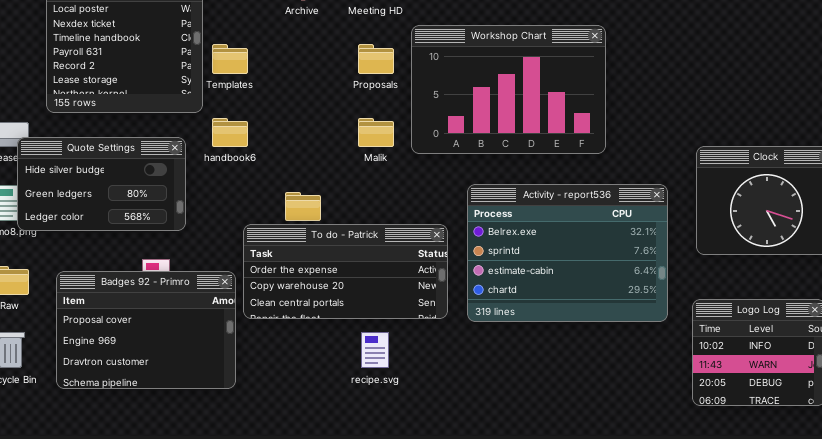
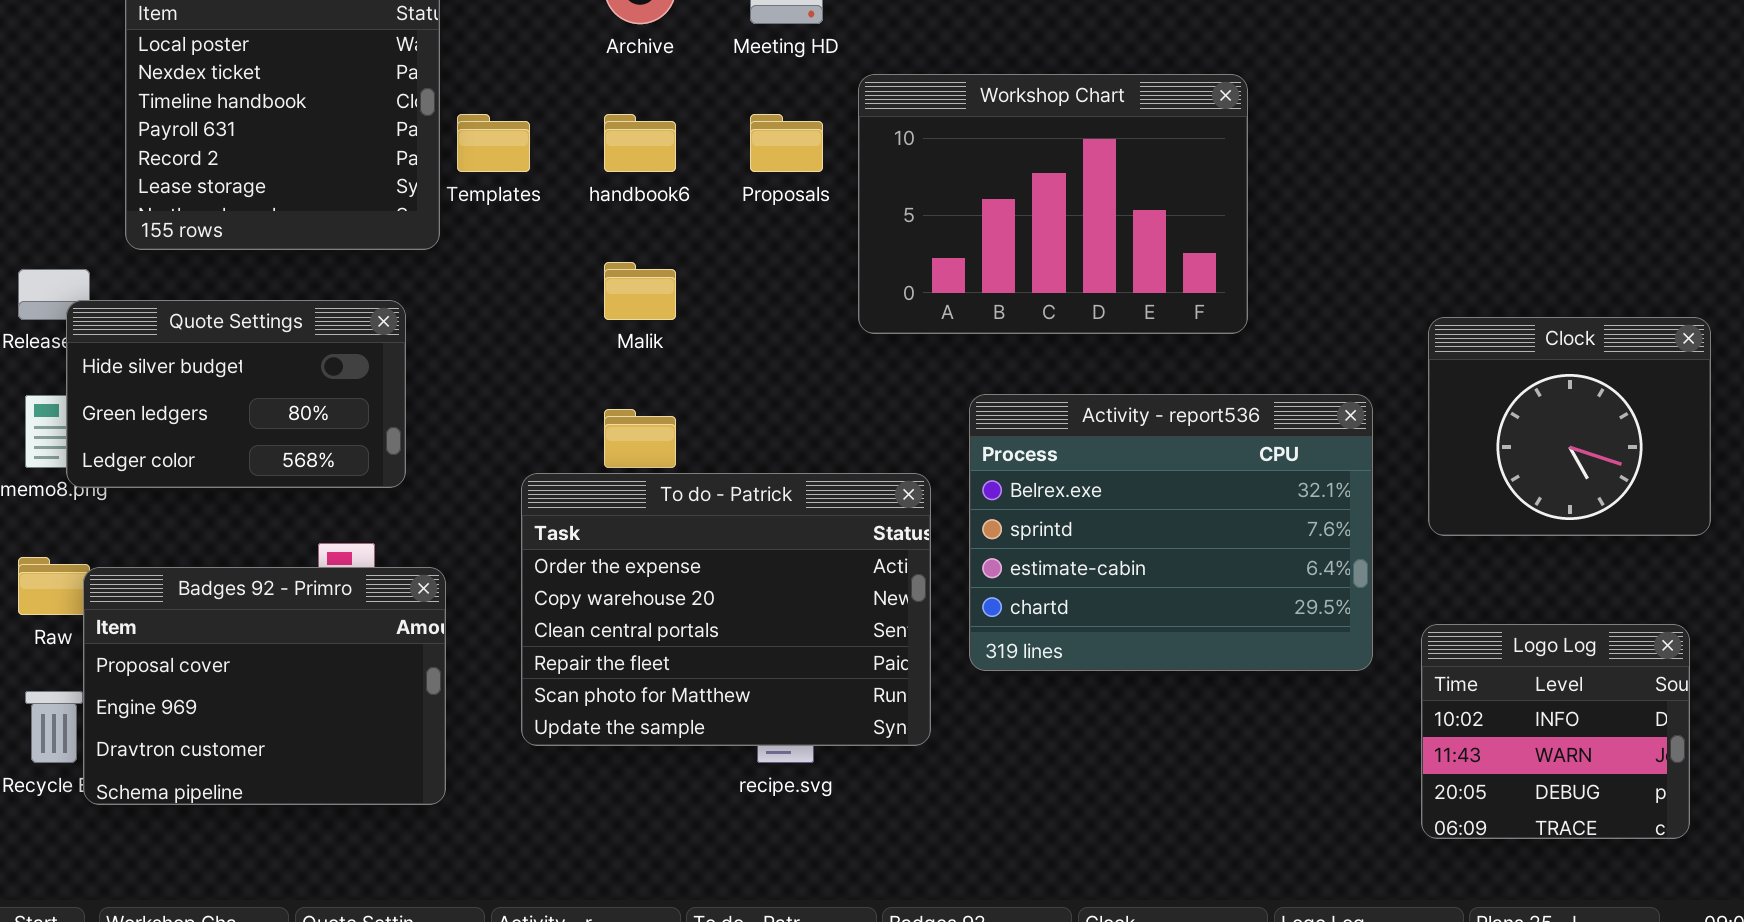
handbook6: [212,118,248,147] -> [604,114,676,172], moved
Malik: [358,118,394,147] -> [604,262,676,320], moved
To do - Patrick: [243,224,448,319] -> [521,473,931,746], resized
Badges 92 - Primro: [56,271,236,389] -> [83,567,446,805], moved

